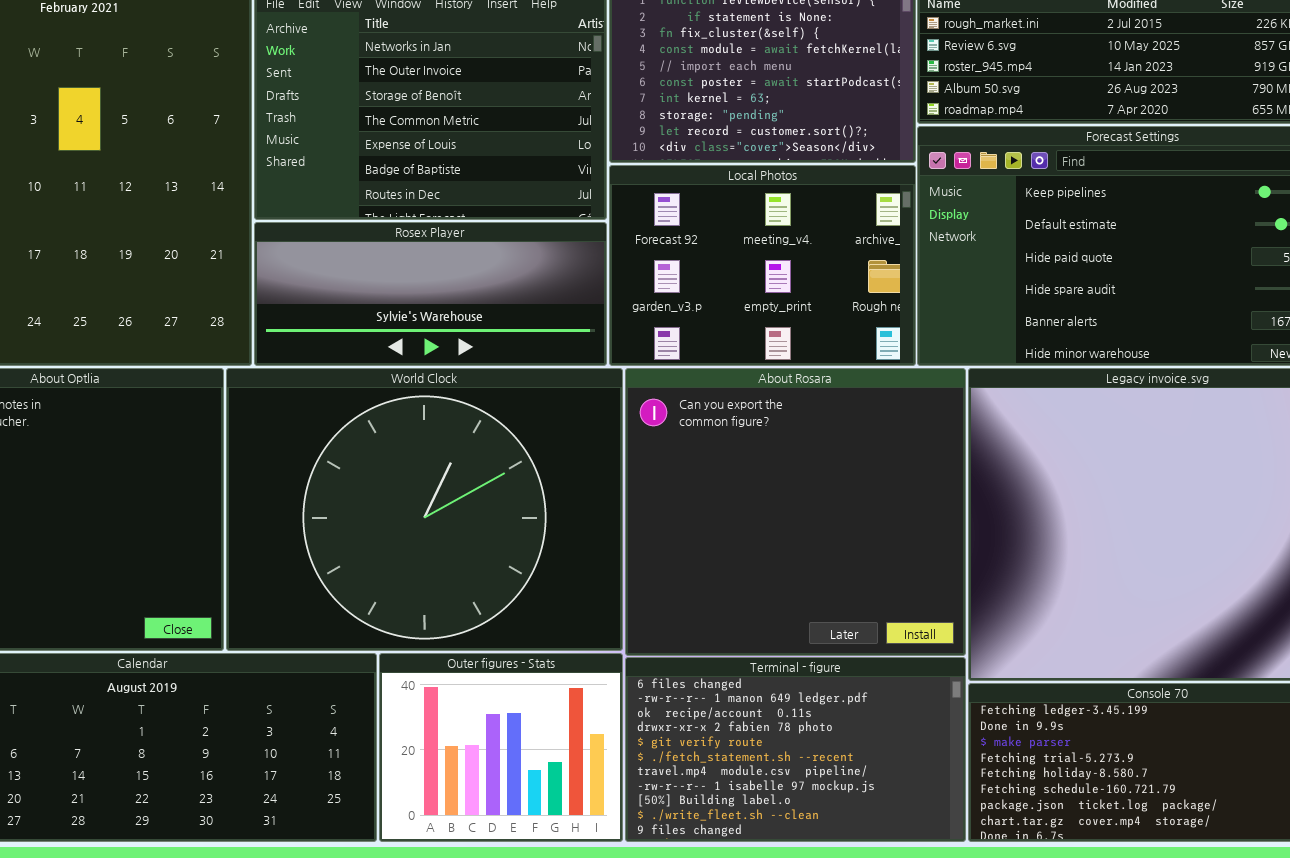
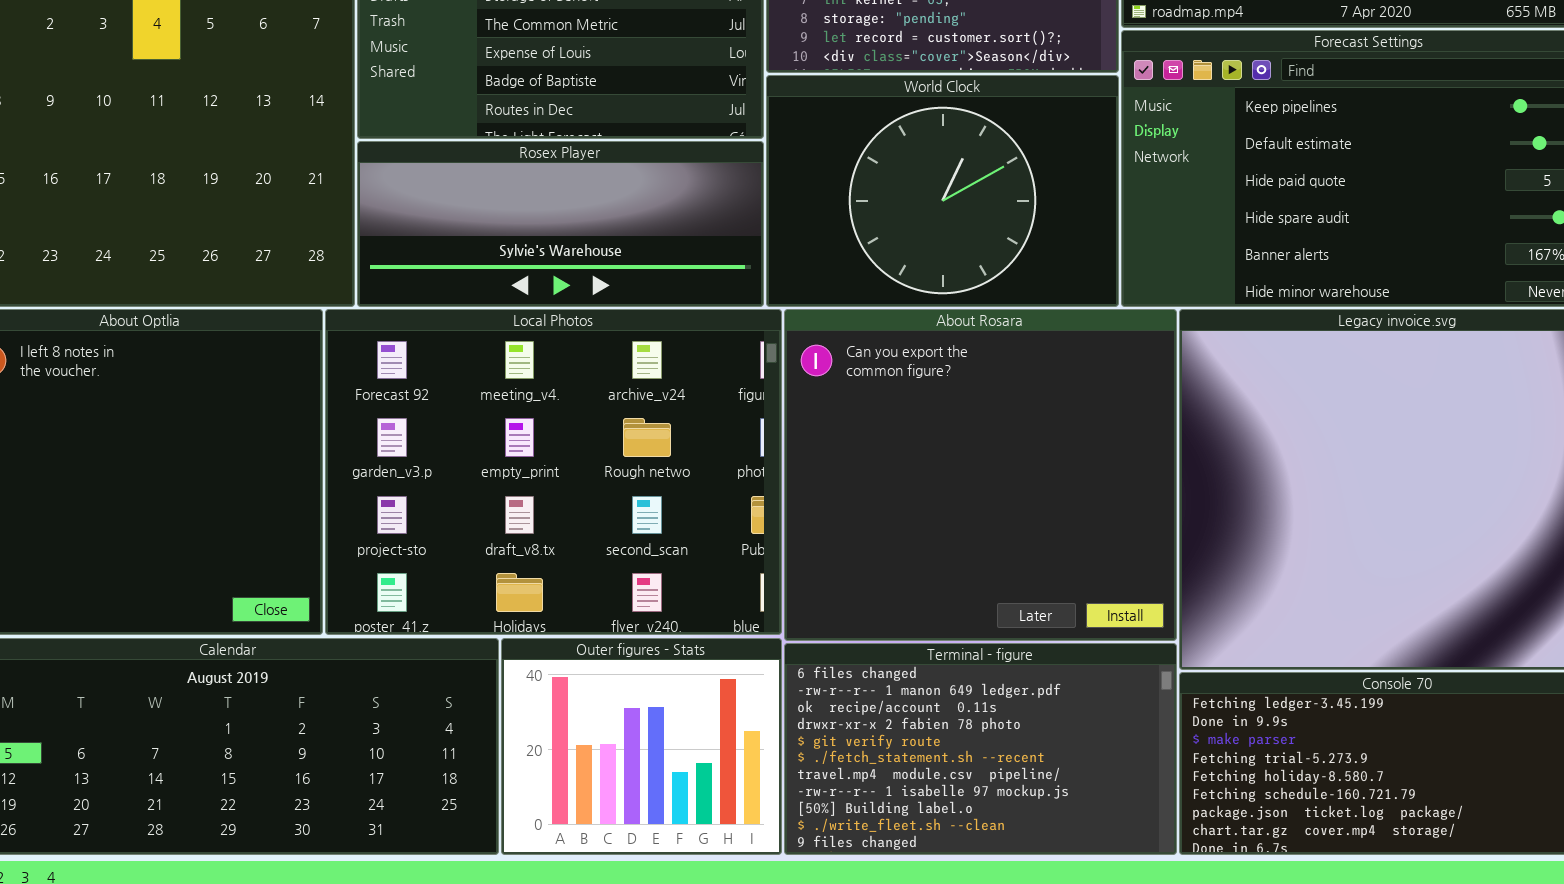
Local Photos: [609,165,916,366] -> [325,309,782,635], moved, resized
World Clock: [226,368,623,651] -> [766,75,1119,307], moved, resized

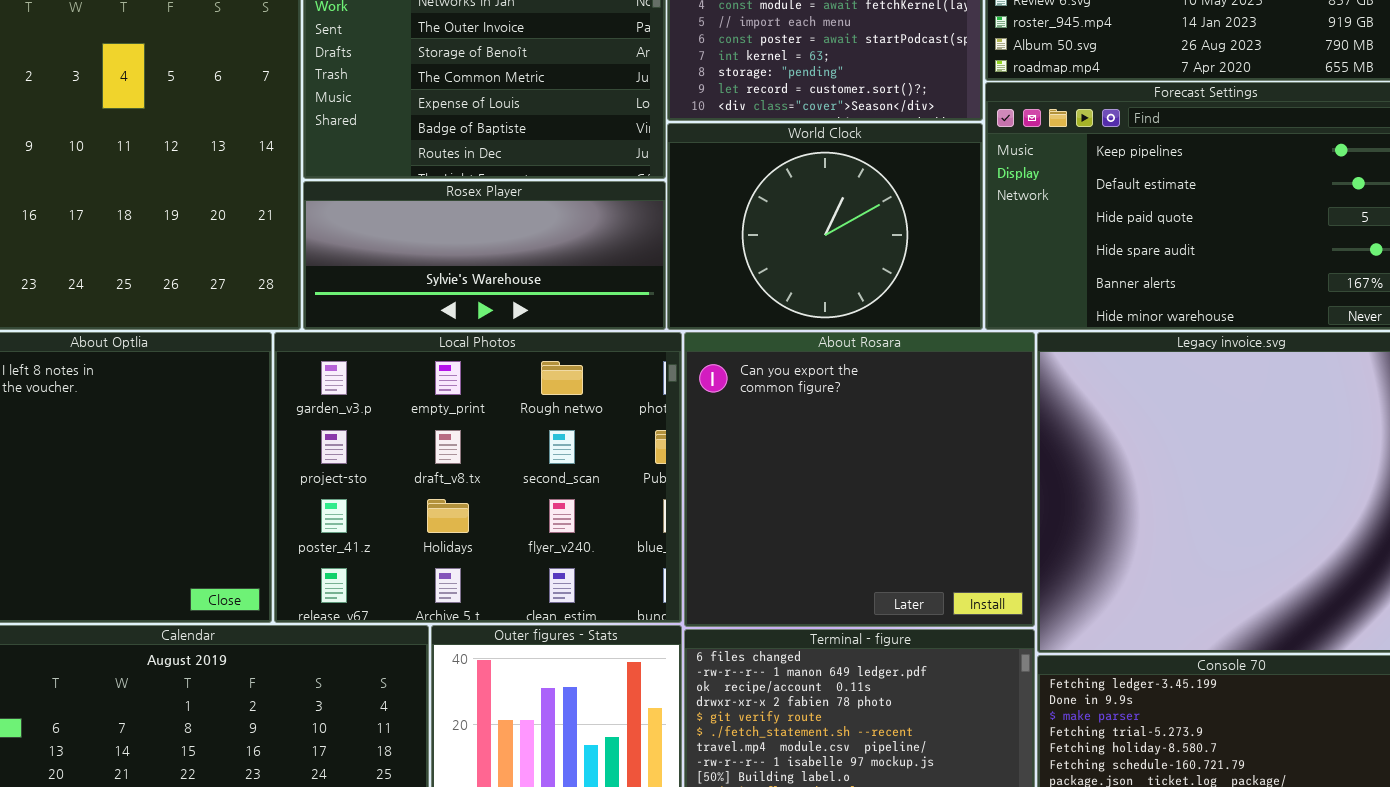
Local Photos: [325,309,782,635] -> [274,332,682,623], scrolled down 1 row

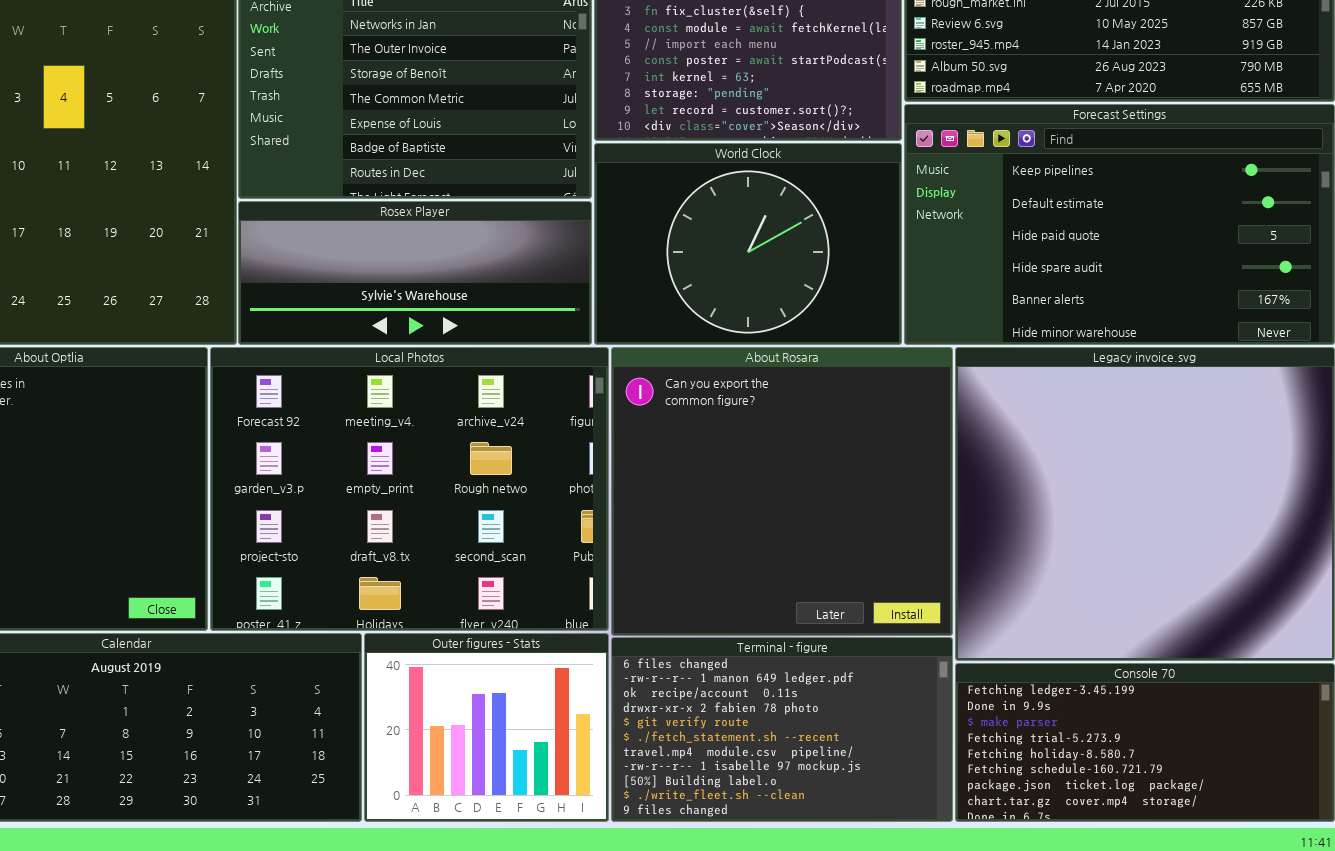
Local Photos: [274,332,682,623] -> [210,347,609,631], scrolled up 1 row

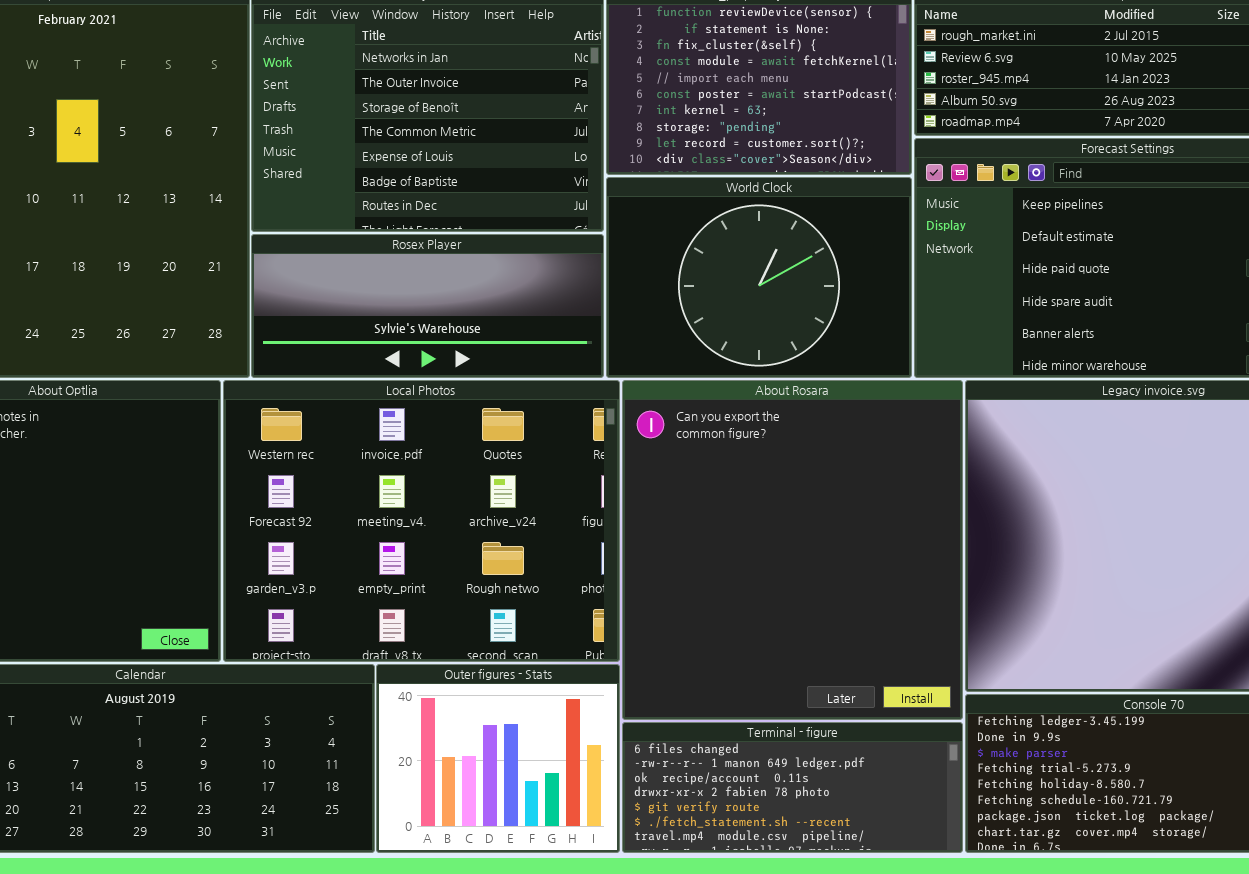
Local Photos: [210,347,609,631] -> [223,380,620,662], scrolled up 1 row
About Rosara: [611,347,953,636] -> [622,380,963,720], resized
Terminal - figure: [611,637,953,822] -> [622,722,963,853], resized

